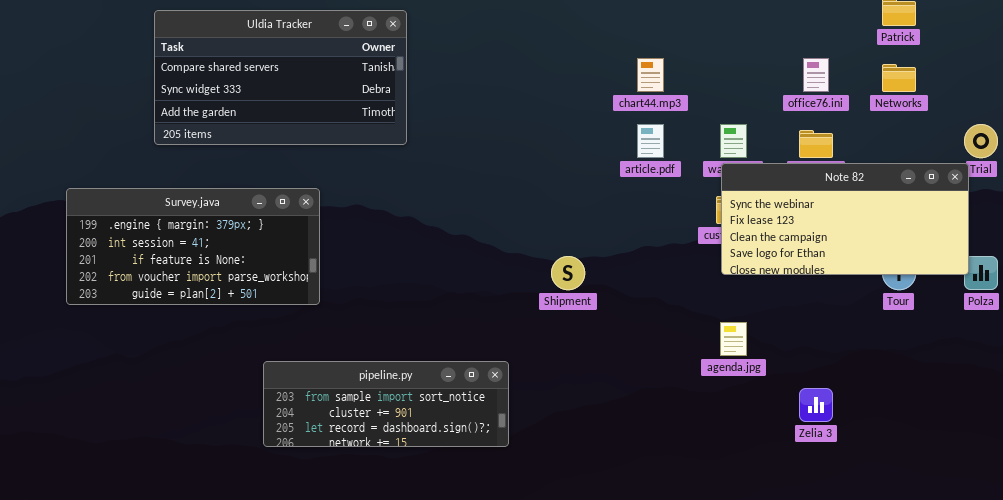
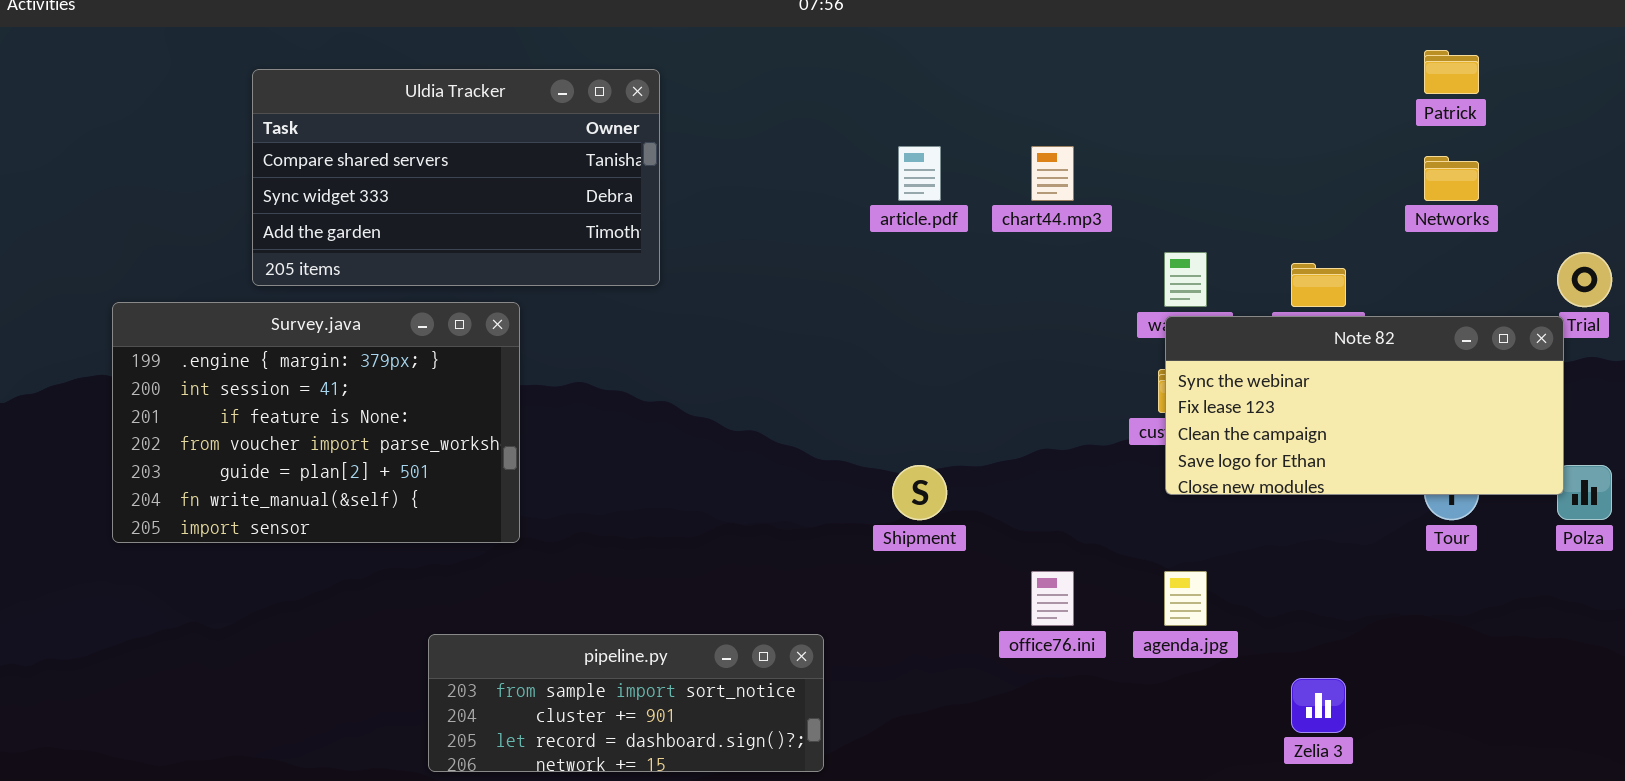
office76.ini: [803,58,829,92] -> [1031,571,1074,626], moved
article.pdf: [637,124,664,158] -> [898,146,941,201], moved
Survey.java: [66,188,320,305] -> [112,302,520,543], resized

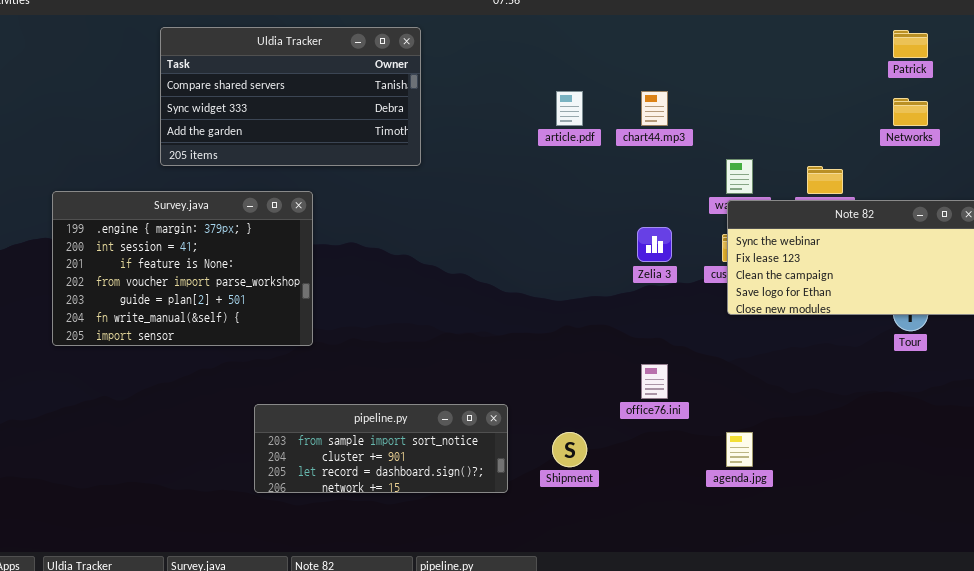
Uldia Tracker: [252,69,660,286] -> [160,27,421,166], moved
Shipment: [892,465,947,520] -> [552,432,587,467], moved
agenda.jpg: [1164,571,1207,626] -> [726,432,753,467], moved
Zelia 3: [1291,678,1346,733] -> [637,227,672,262], moved

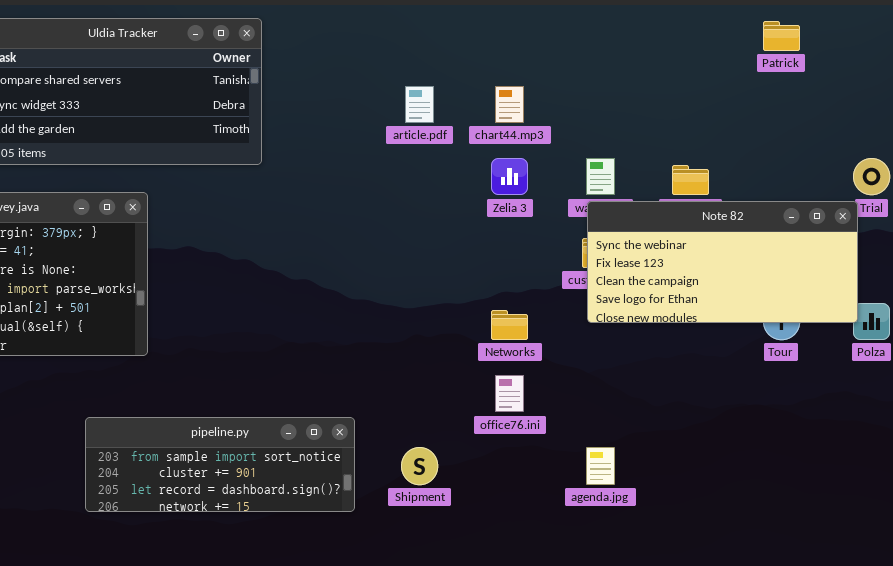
Networks: [893,98,928,126] -> [491,310,528,340], moved
Zelia 3: [637,227,672,262] -> [491,158,528,195], moved

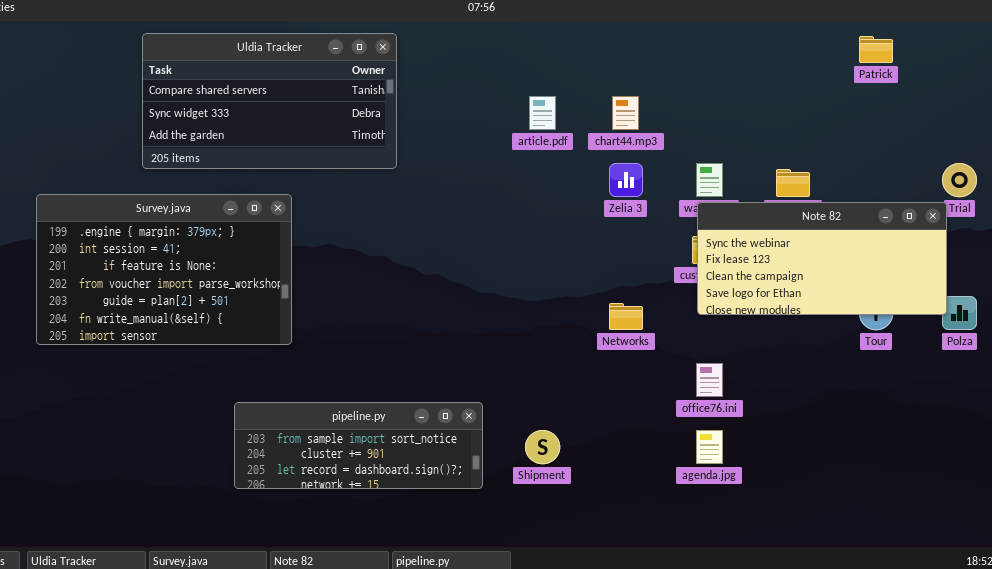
office76.ini: [495,375,524,412] -> [696,363,723,397], moved

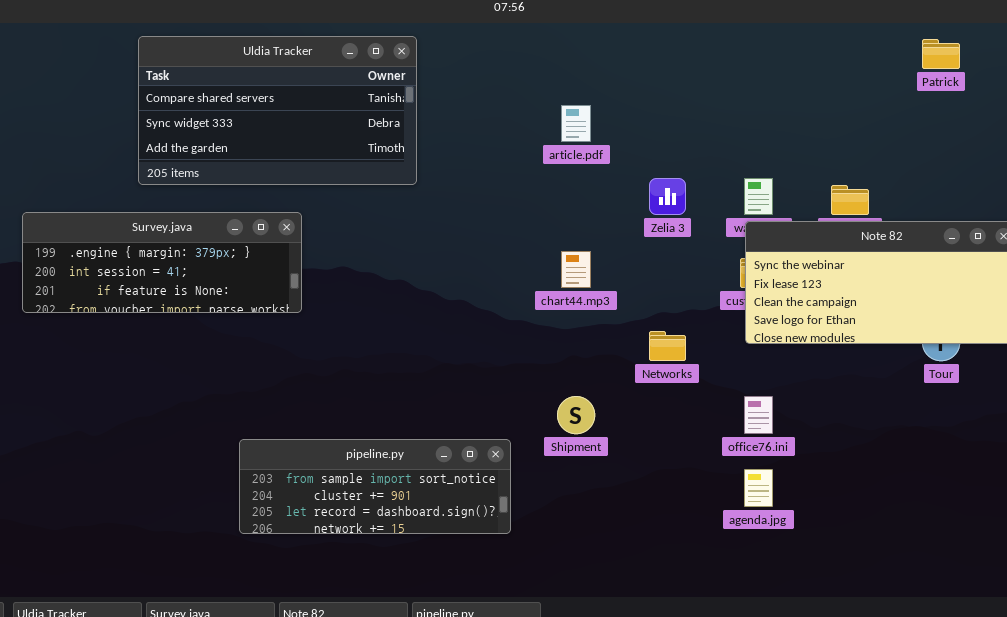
chart44.mp3: [612,96,639,130] -> [561,251,591,288], moved
Survey.java: [36,194,292,345] -> [22,212,302,313], resized
Shipment: [525,430,560,464] -> [557,396,595,434], moved

